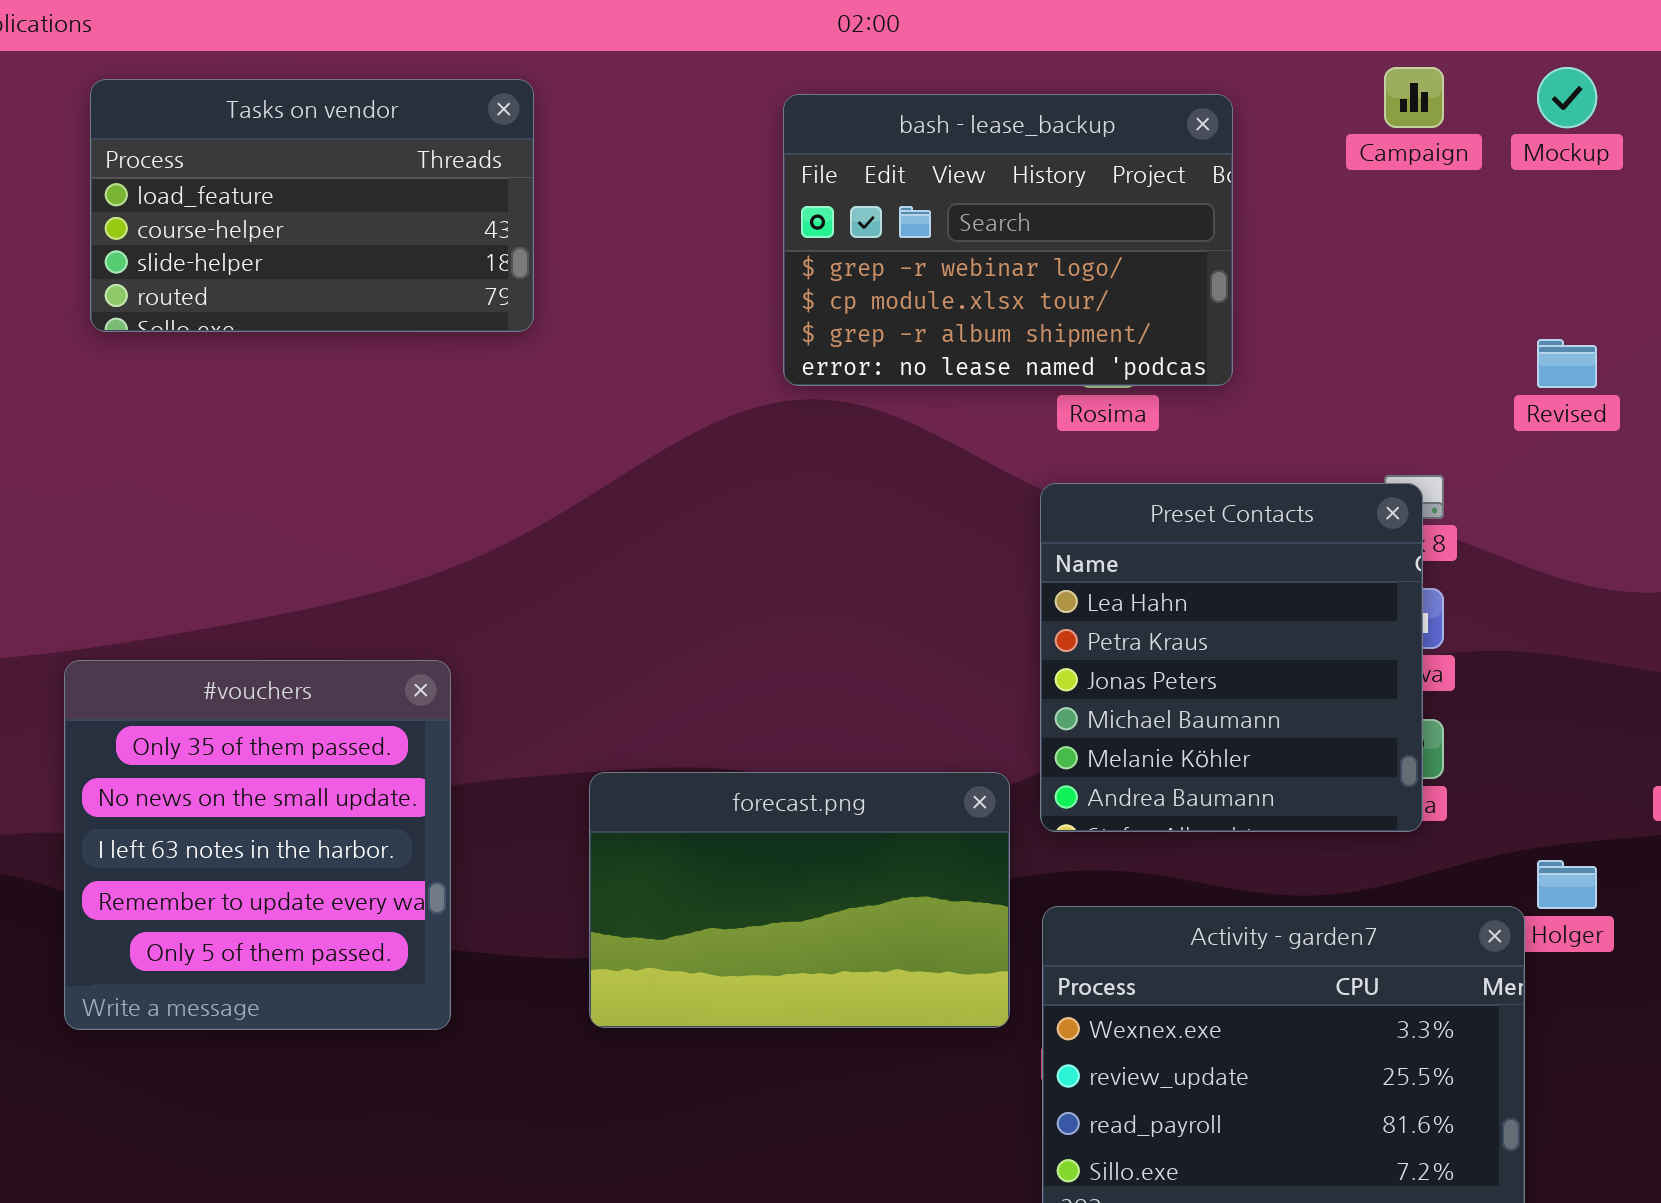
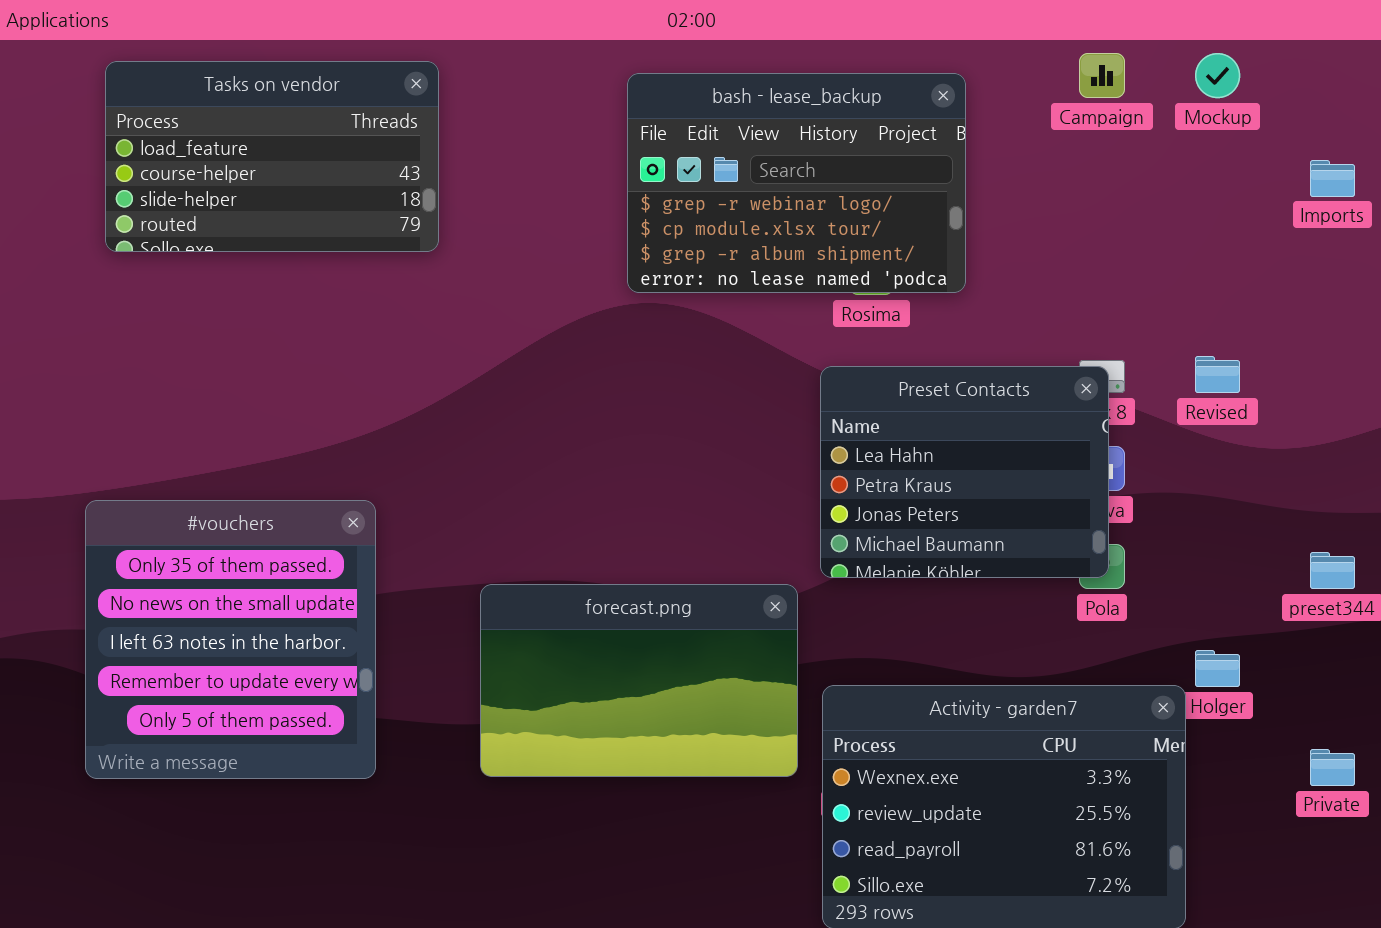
Revised: [1537,339,1597,388] -> [1195,356,1240,393], moved
Preset Contacts: [1040,483,1423,832] -> [820,366,1109,578], resized

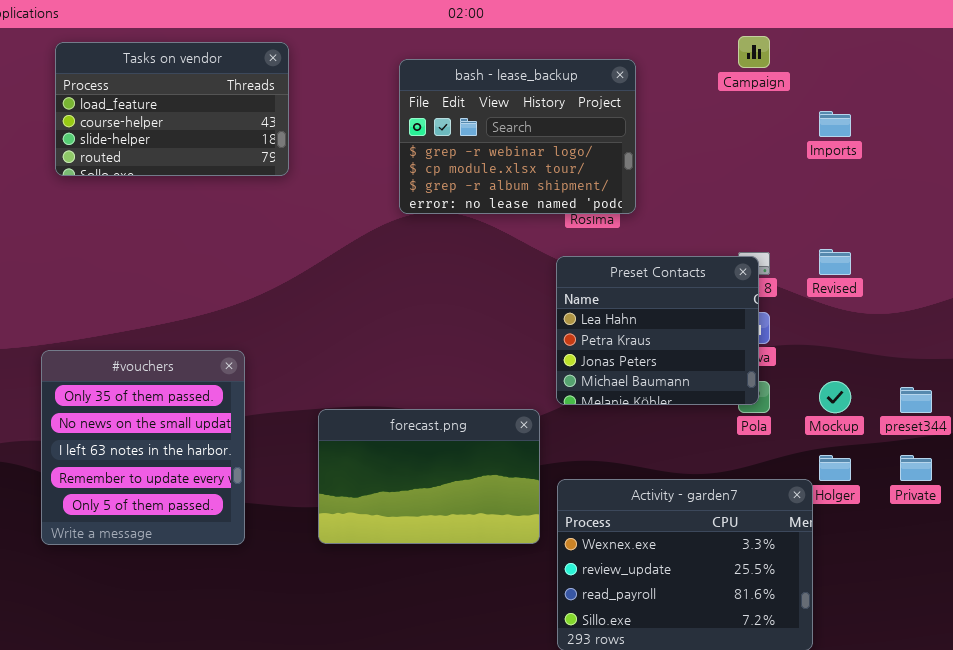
Mockup: [1195,53,1240,98] -> [819,381,851,413], moved
bash - lease_backup: [627,73,966,293] -> [399,59,636,214], moved
Imports: [1310,160,1355,197] -> [819,111,851,137], moved
Private: [1310,749,1355,786] -> [900,455,932,481], moved

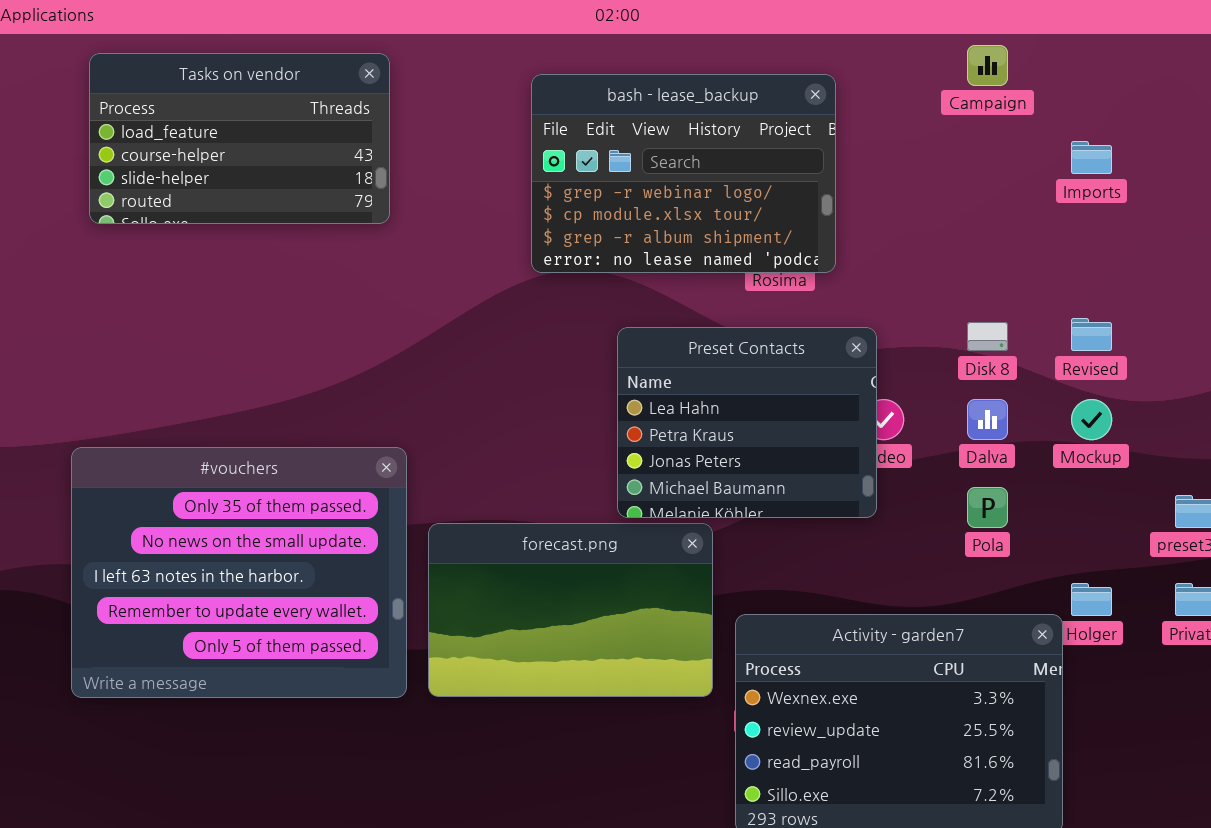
Preset Contacts: [556,256,759,405] -> [617,327,877,518], moved
#vouchers: [41,350,245,545] -> [71,447,407,698], resized
Mockup: [819,381,851,413] -> [1071,399,1112,440], moved

